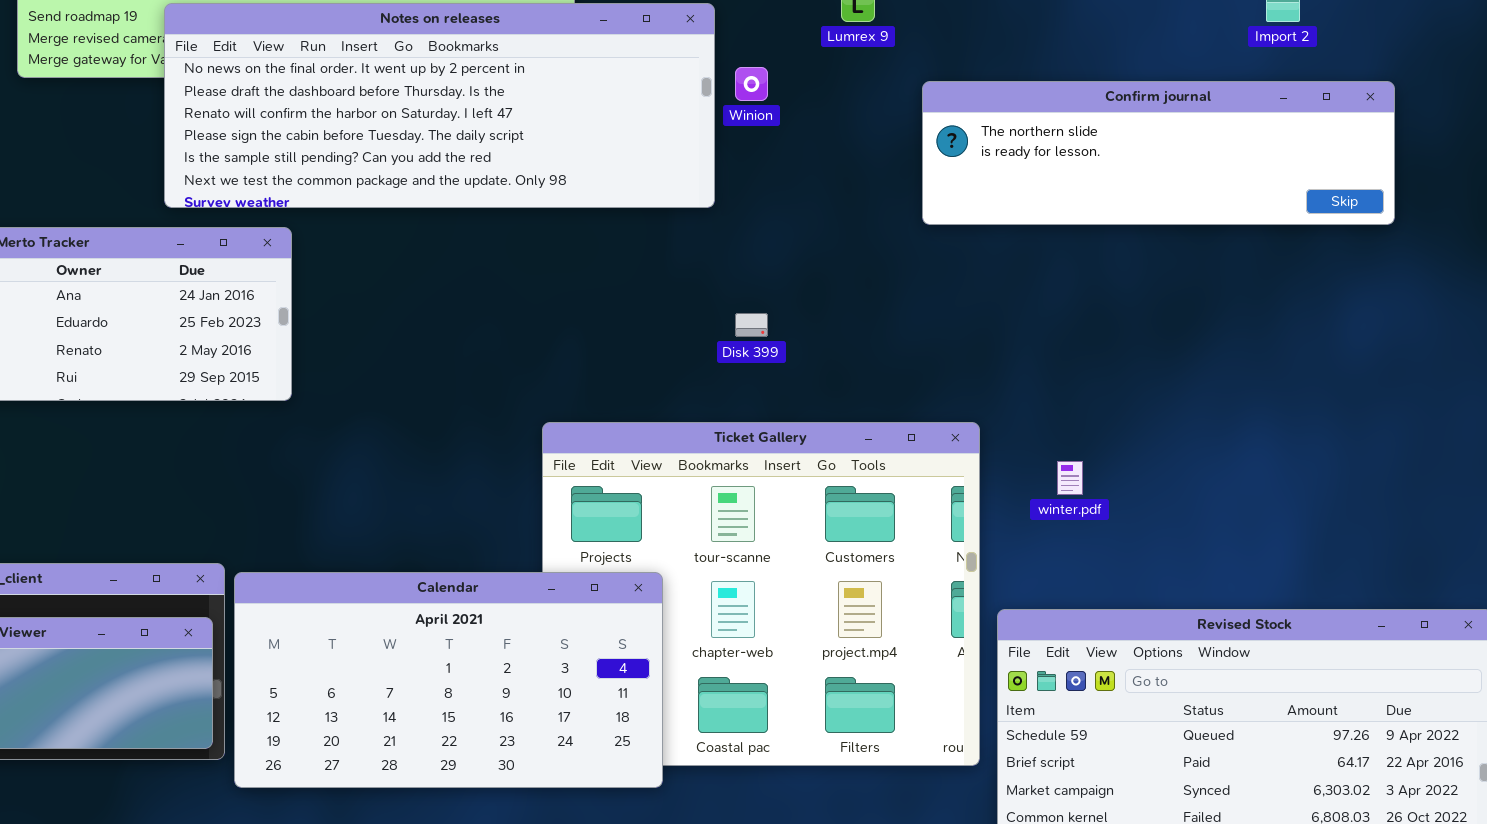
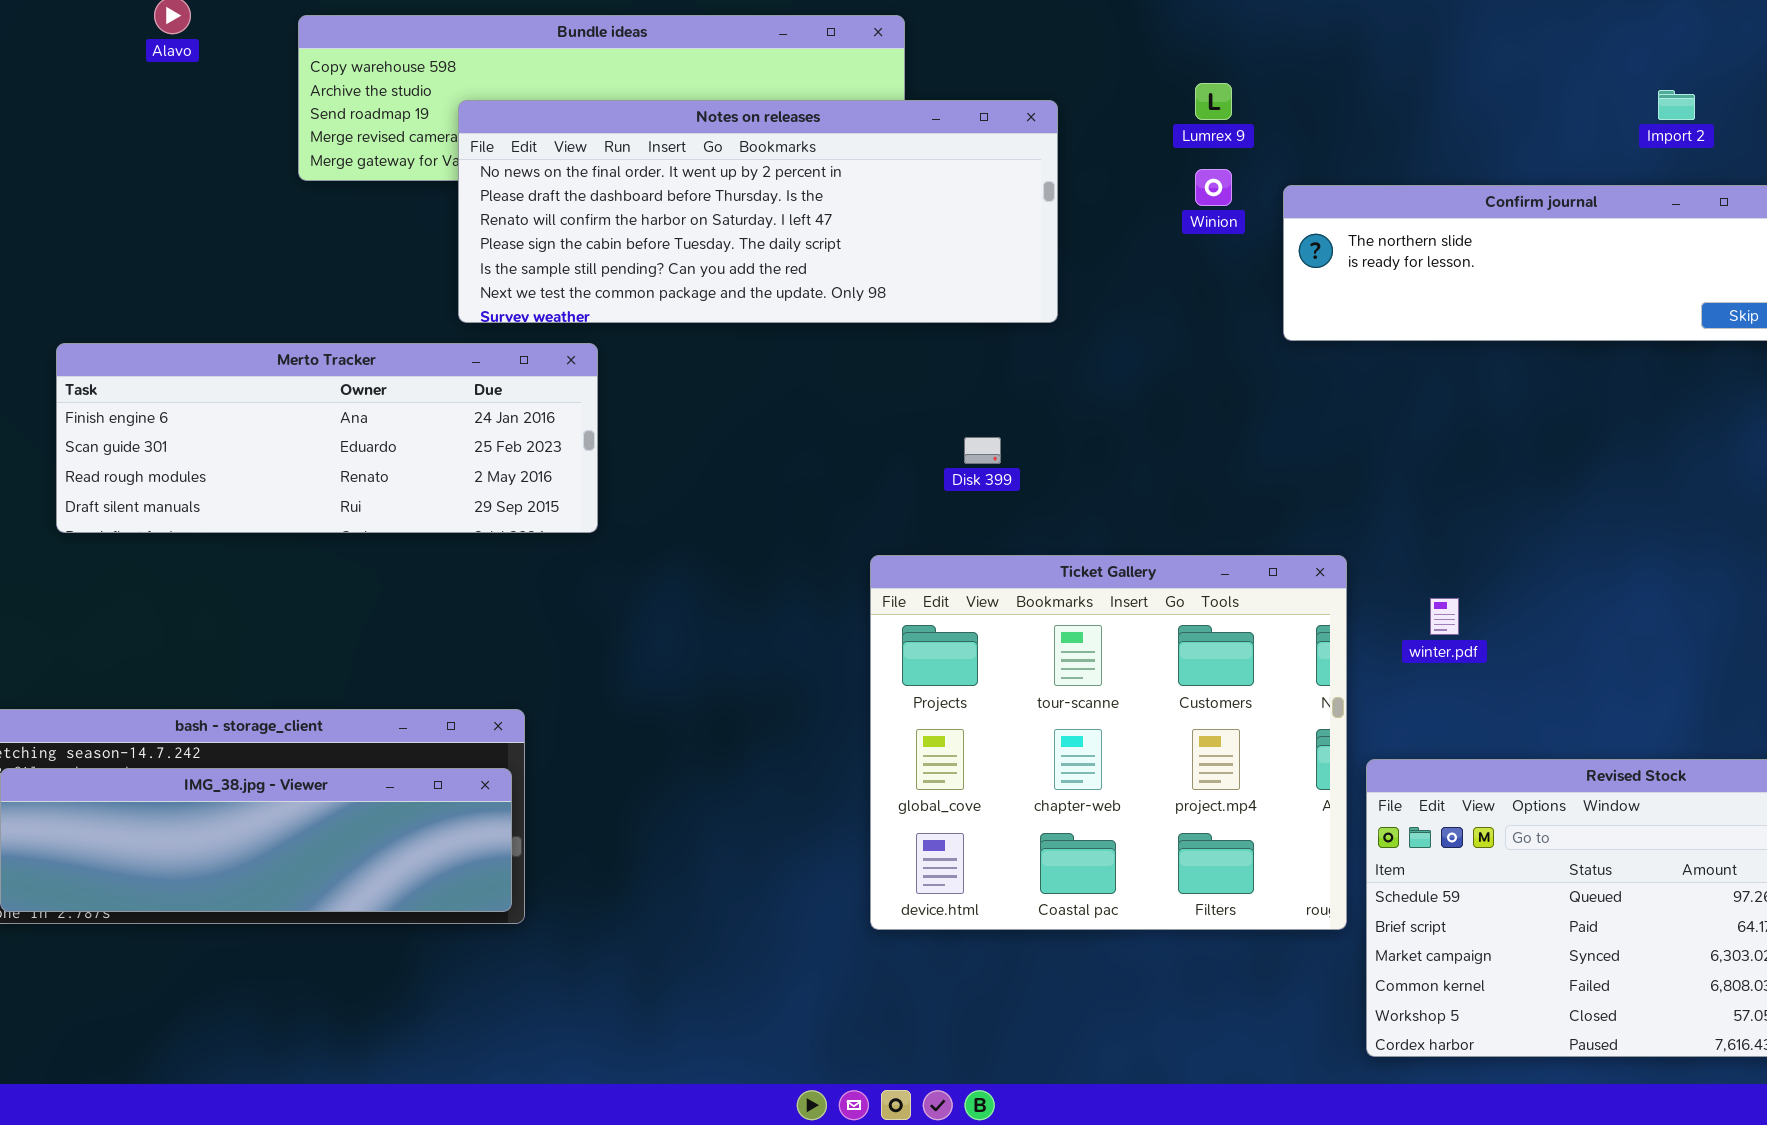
Winion: [735,67,768,101] -> [1195,169,1232,206], moved
Disk 399: [735,313,768,337] -> [964,437,1001,464], moved
Calendar: [234,572,663,788] -> none, closed

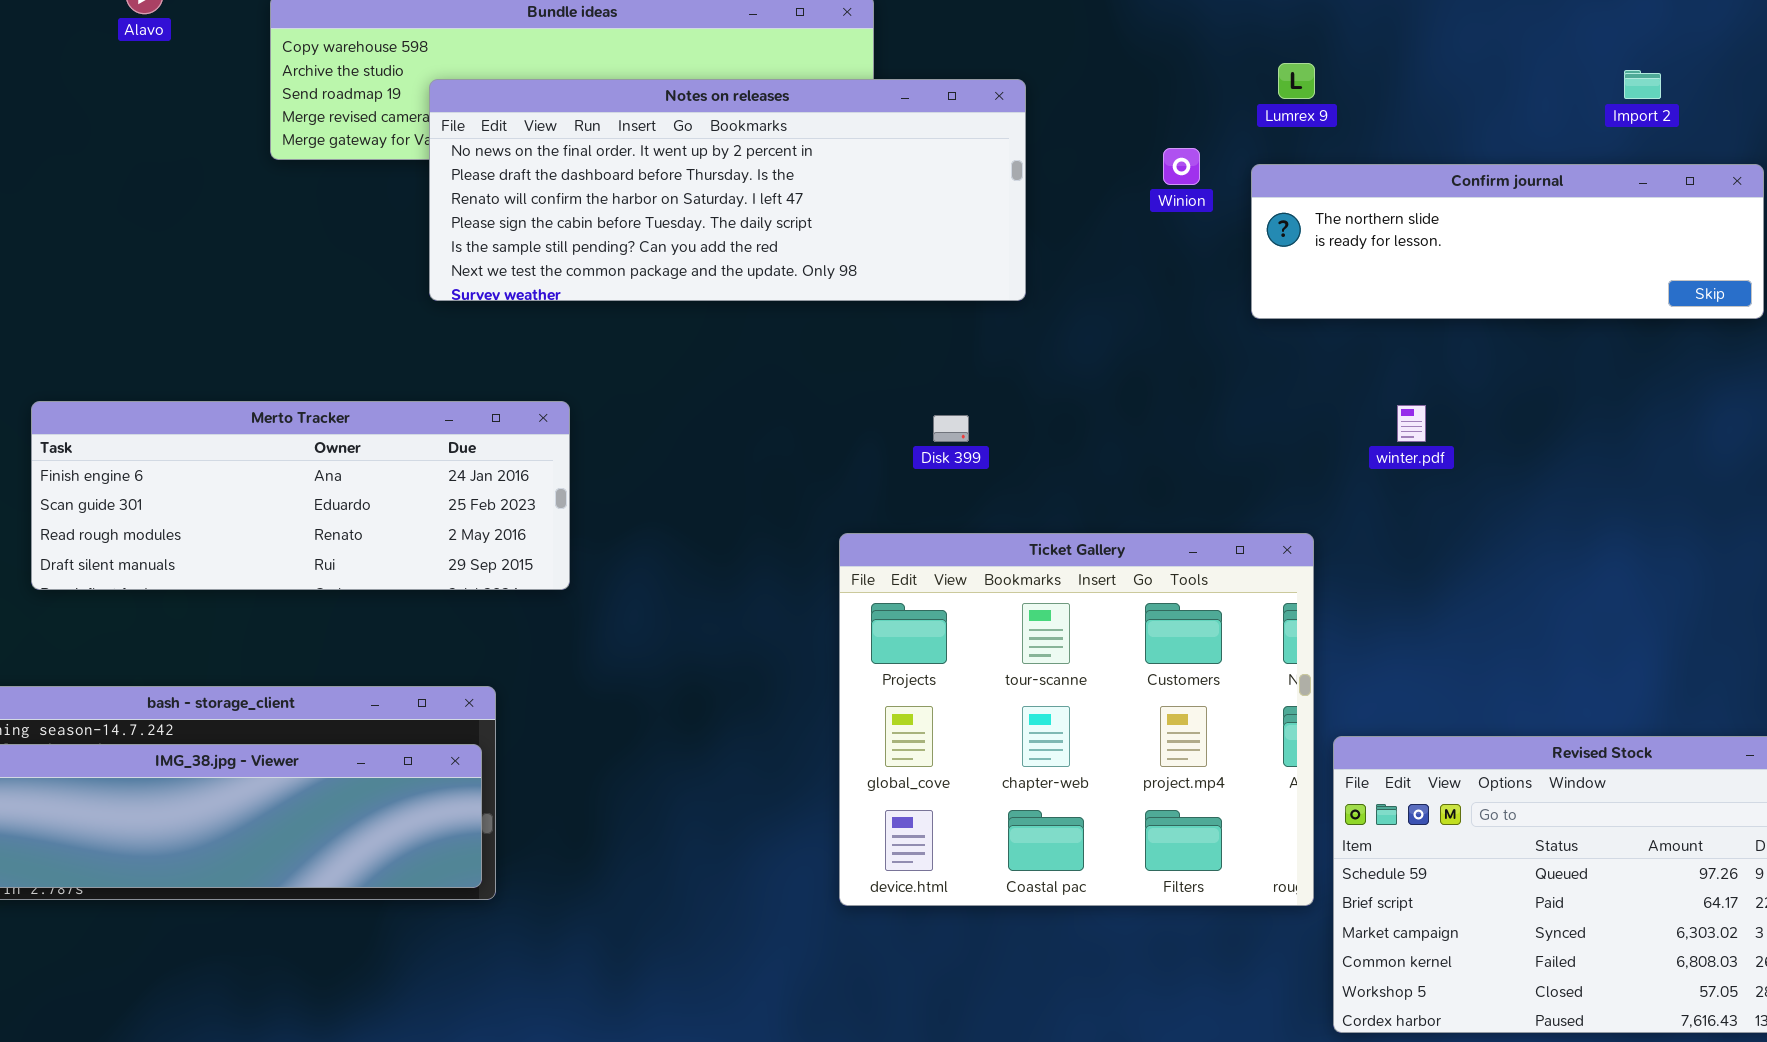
Lumrex 9: [1195,83,1232,120] -> [1278,63,1315,99], moved
Merto Tracker: [56,343,598,533] -> [31,401,570,590], moved
winter.pdf: [1430,598,1459,635] -> [1397,405,1426,442], moved

